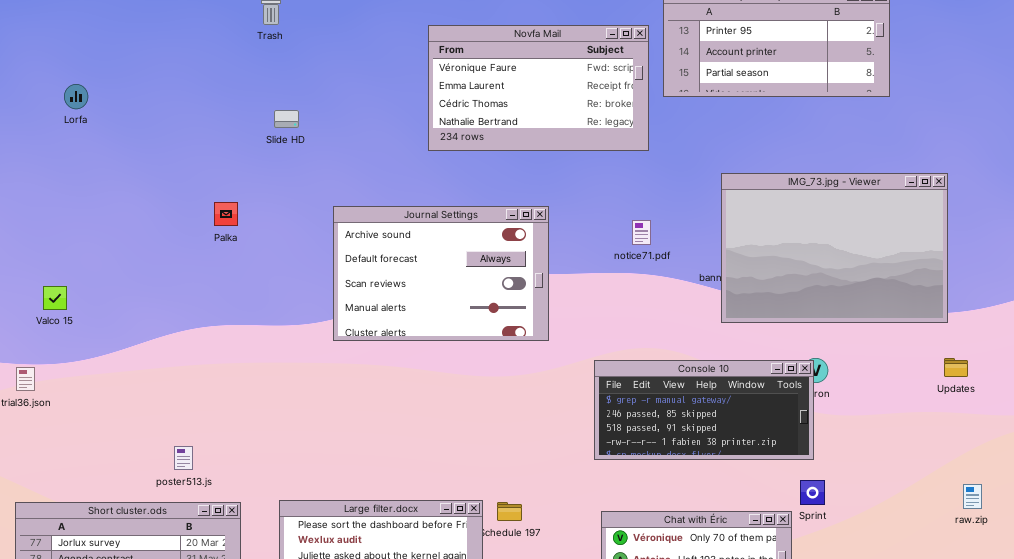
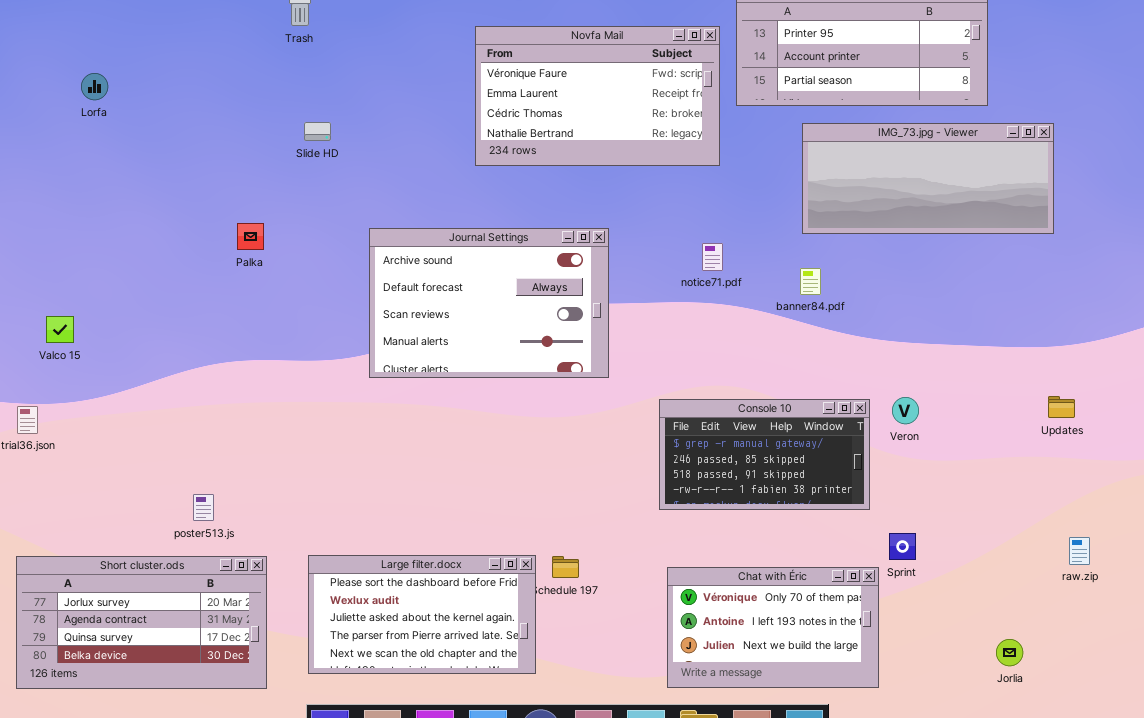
Lorfa: [64,84,88,109] -> [81,73,108,100], moved
IMG_73.jpg - Viewer: [721,173,948,323] -> [802,123,1054,234], moved, resized
Console 10: [594,360,814,460] -> [659,399,870,510], resized

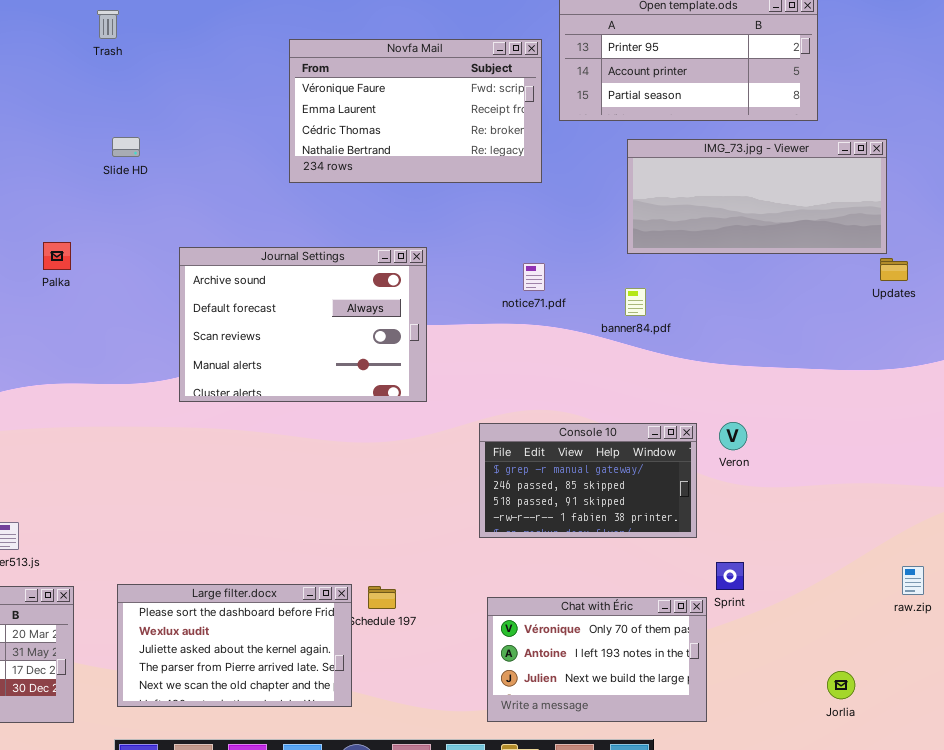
Updates: [1048,396,1075,418] -> [880,258,908,281], moved

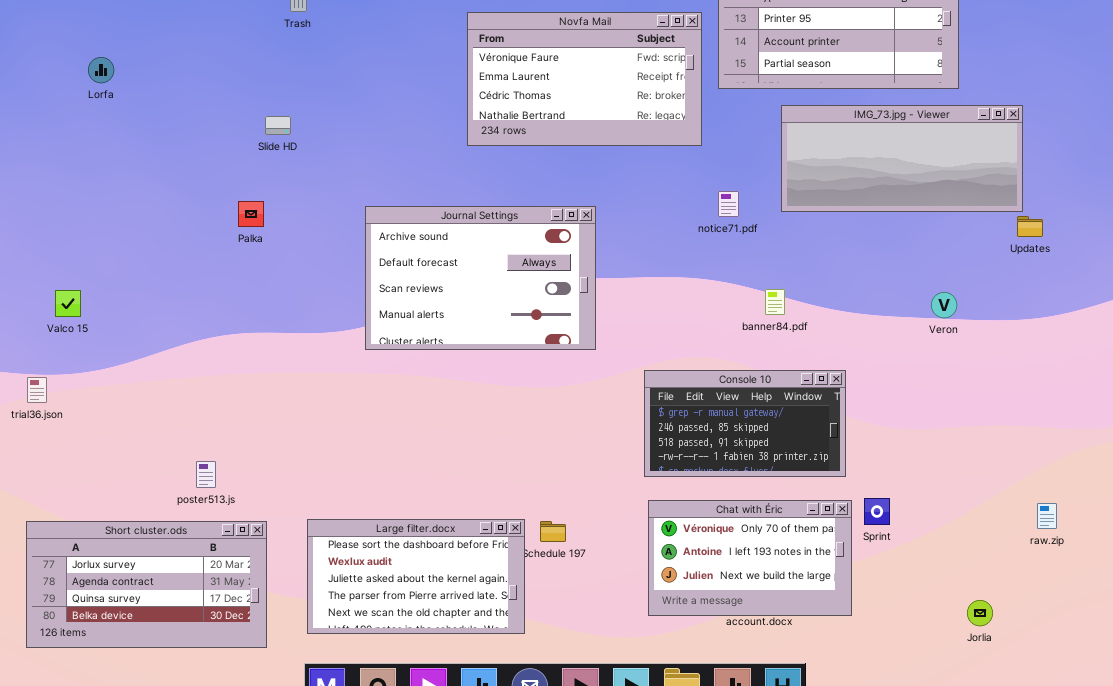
Slide HD: [112,137,140,157] -> [265,116,291,135], moved
notice71.pdf: [523,263,545,291] -> [718,191,739,217], moved
banner84.pdf: [625,288,646,316] -> [765,289,785,315], moved
Veron: [719,422,747,450] -> [931,292,957,318], moved
Chat with Éric: [487,597,707,722] -> [648,500,852,616], moved

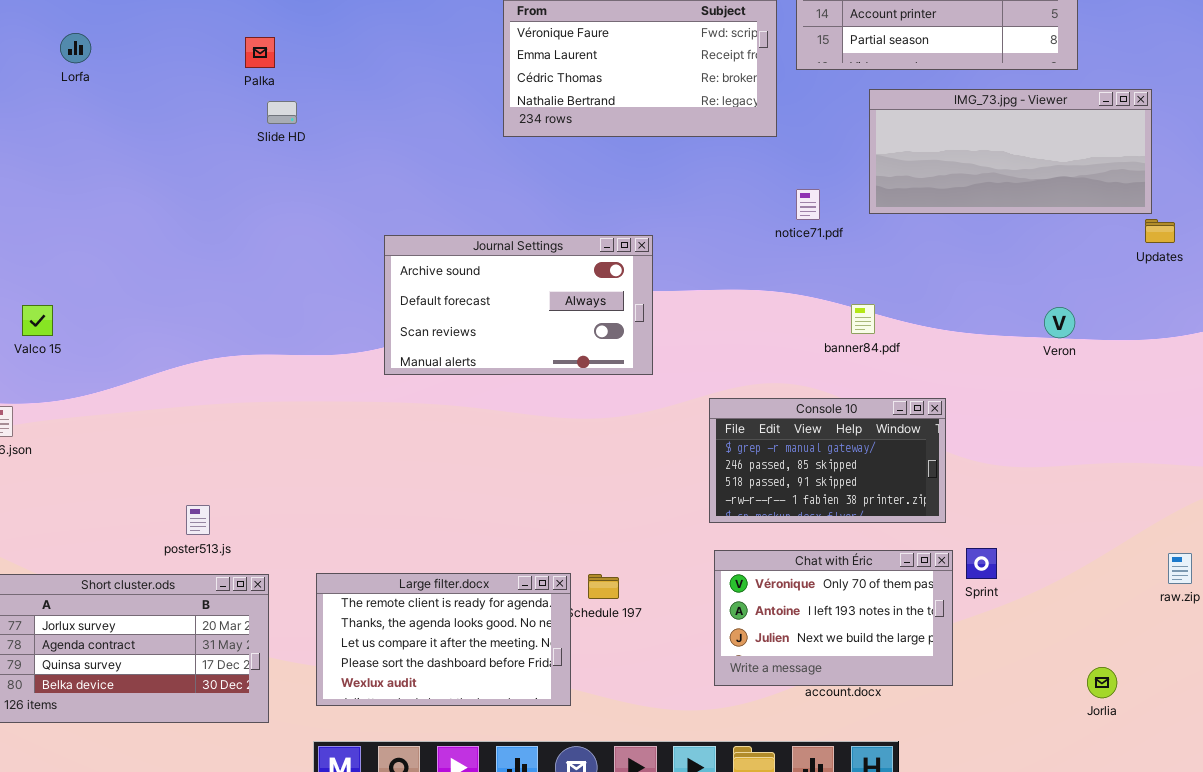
Palka: [238,201,264,227] -> [245,37,275,68], moved
Journal Settings: [365,206,596,350] -> [384,235,653,375], resized
Large filter.docx: [307,519,525,634] -> [316,573,571,706], scrolled up 3 rows

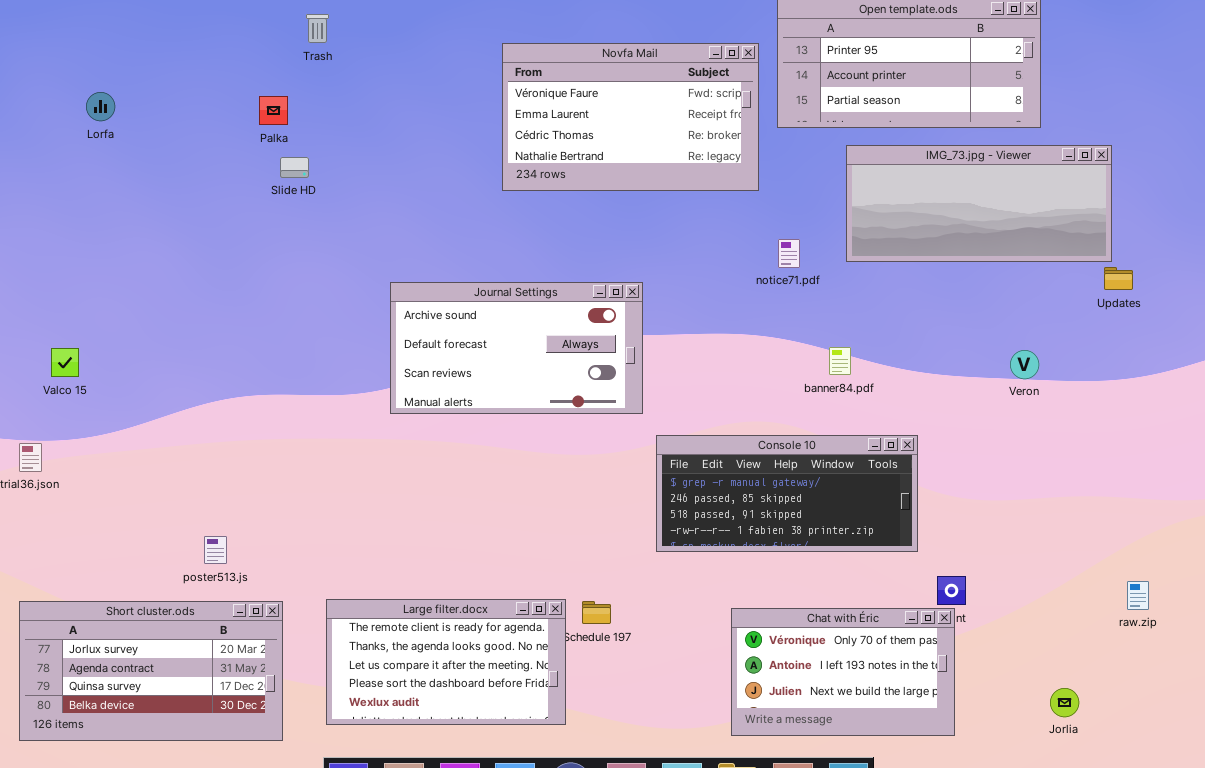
Console 10: [709,398,946,523] -> [656,435,918,552], resized
Chat with Éric: [714,550,953,686] -> [731,608,955,736], moved

